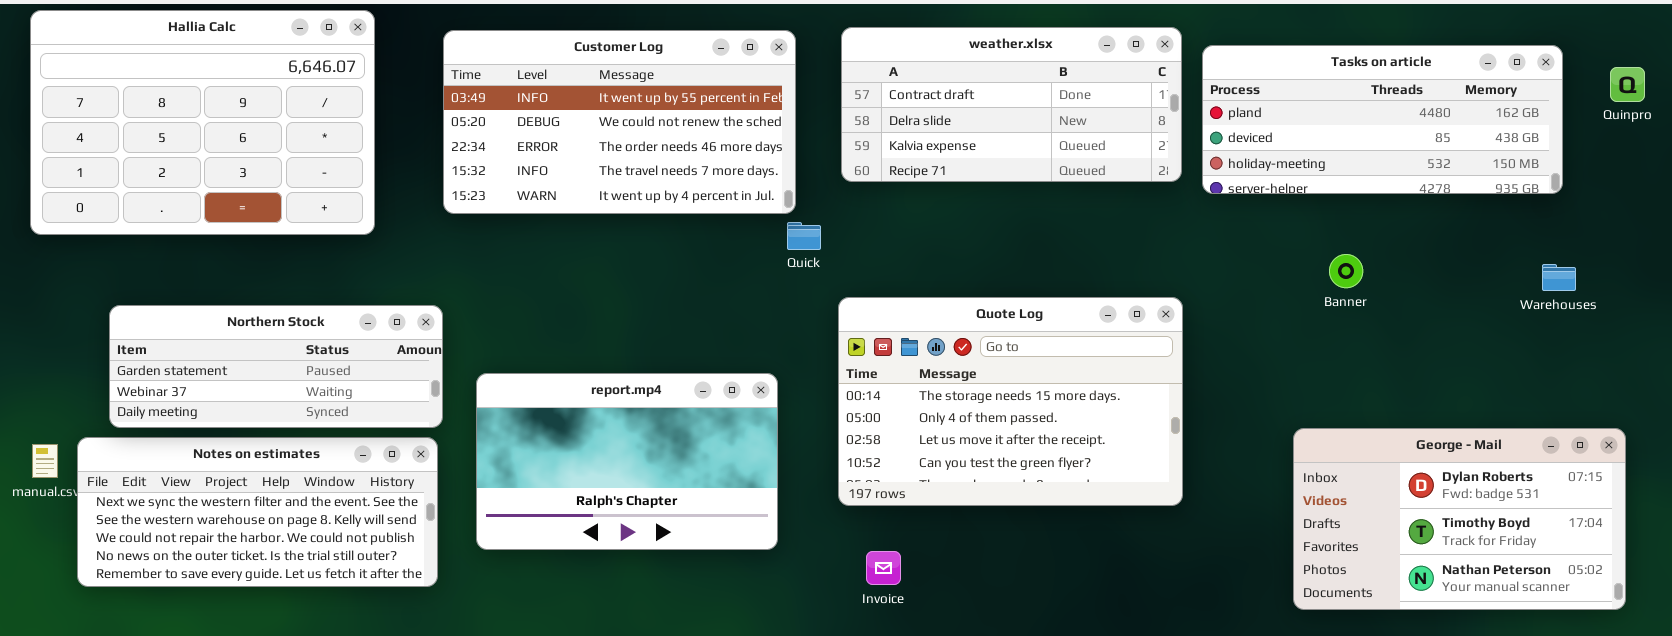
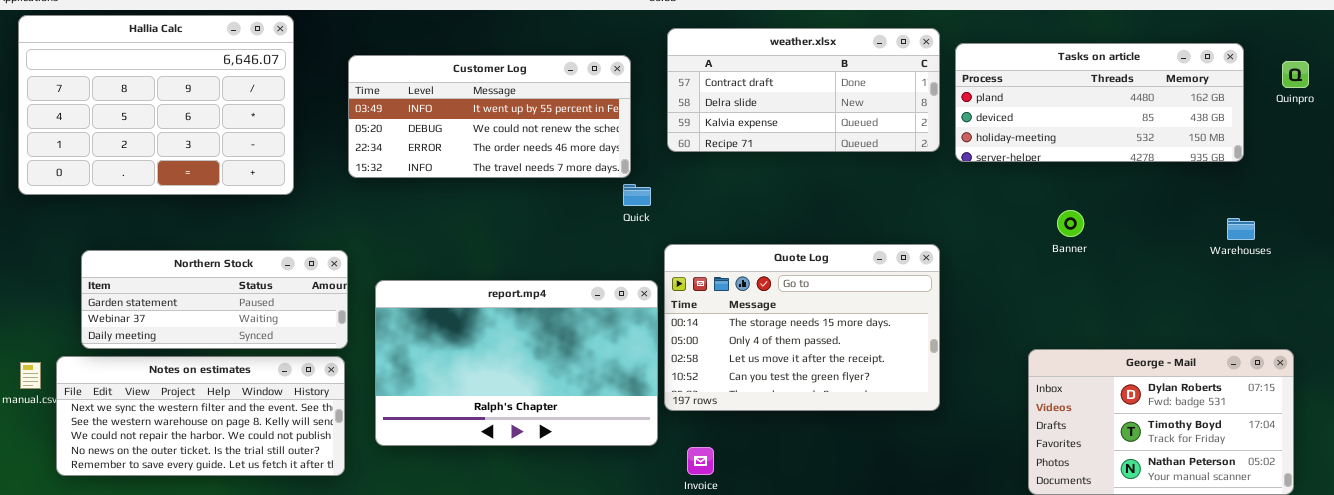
Customer Log: [443,30,796,214] -> [348,55,631,178], resized
report.mp4: [476,373,778,550] -> [375,280,658,446], resized

